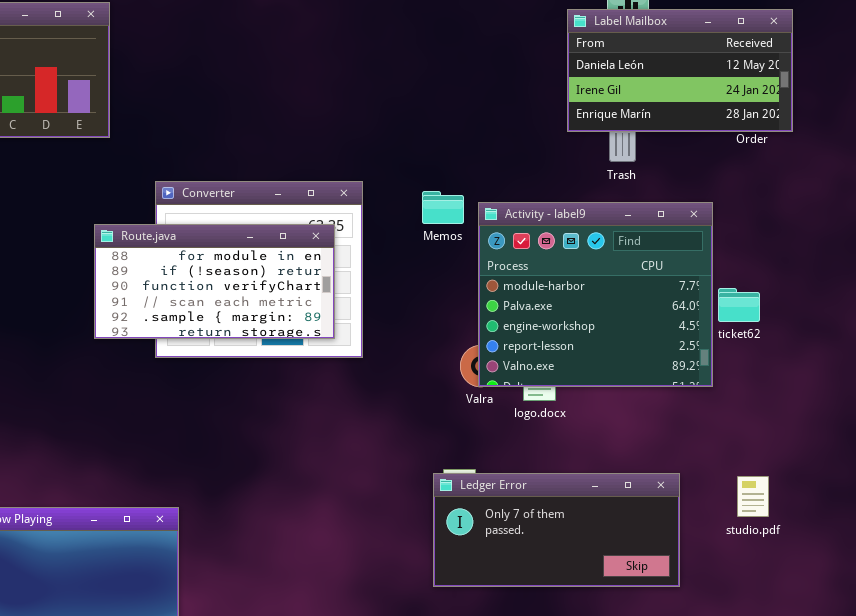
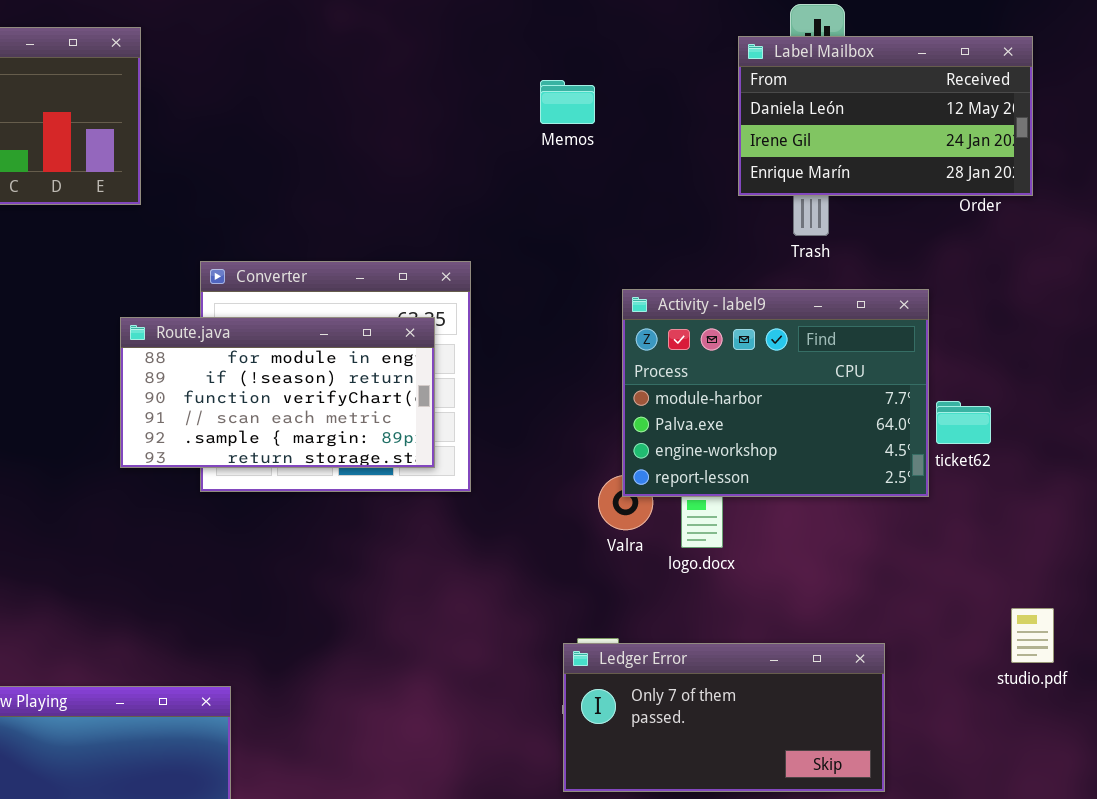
Memos: [422,191,464,224] -> [540,80,595,124], moved
Activity - label9: [478,202,713,387] -> [622,289,929,497], resized
studio.pdf: [737,476,769,517] -> [1011,608,1054,663], moved

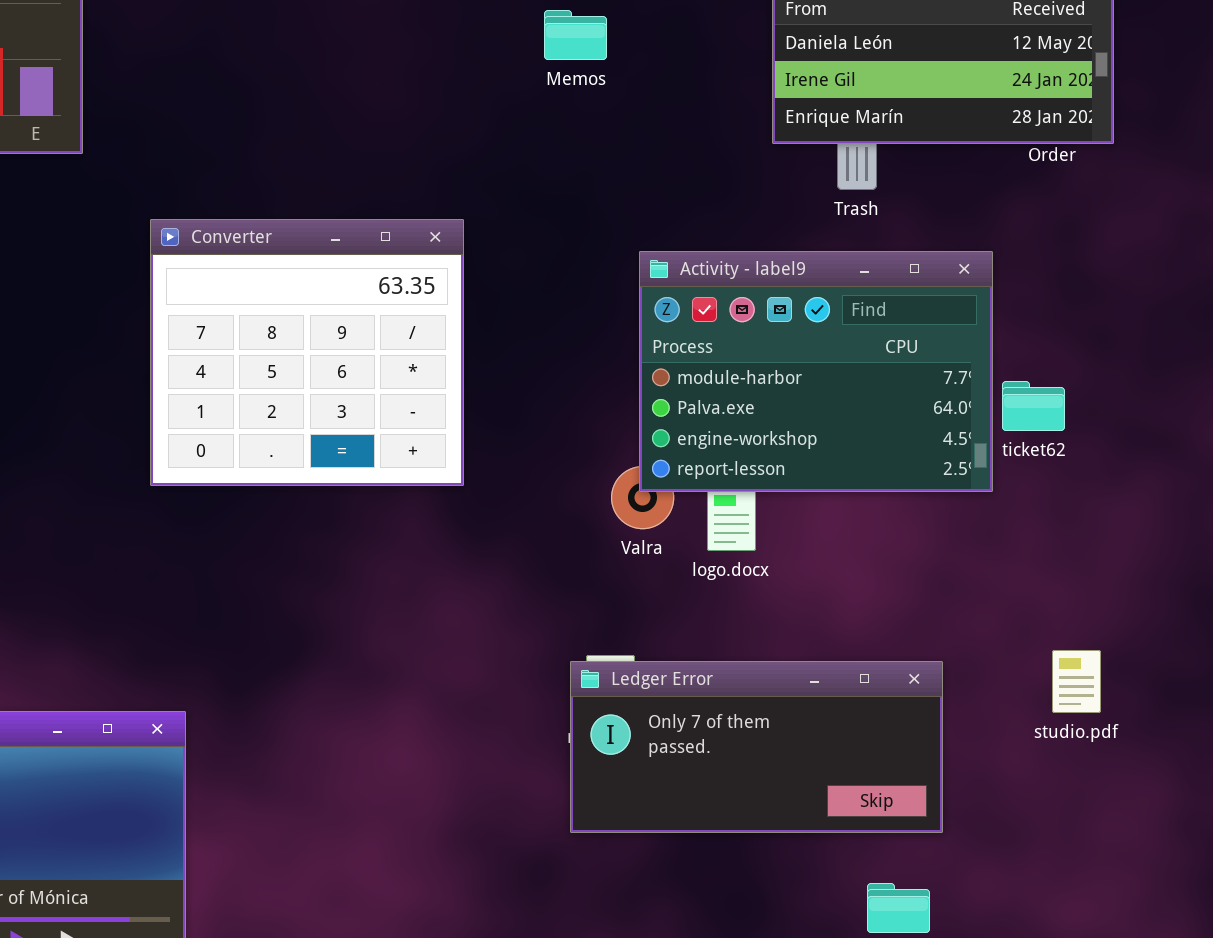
Route.java: [120,317,435,468] -> none, closed
studio.pdf: [1011,608,1054,663] -> [1052,650,1101,713], moved

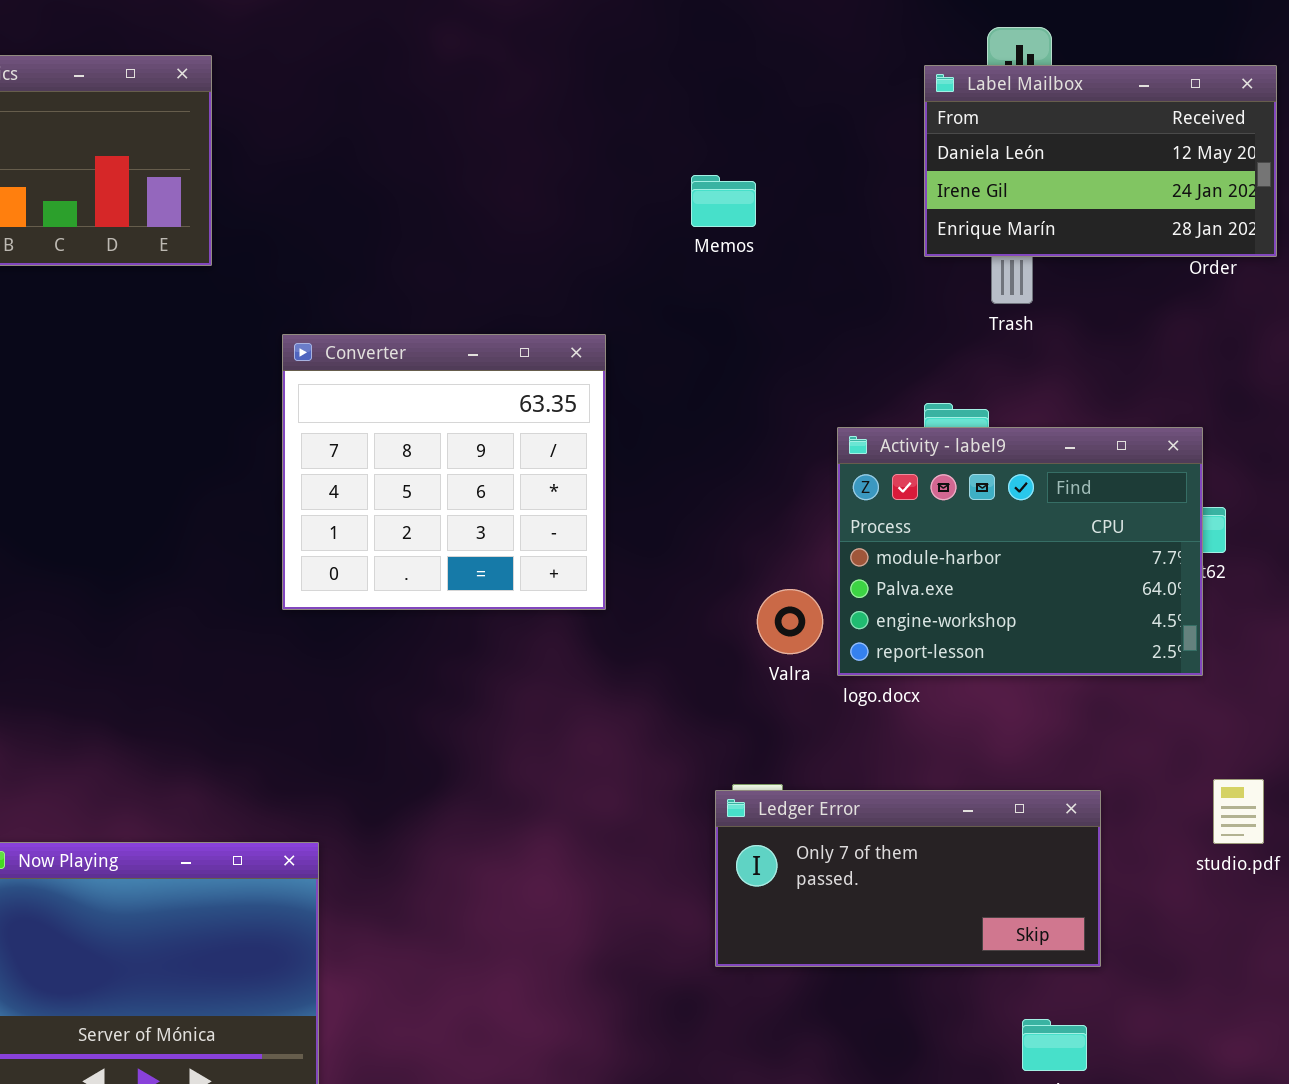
Memos: [544,10,607,60] -> [691,175,756,227], moved
Activity - label9: [639,251,993,492] -> [837,427,1203,676], moved

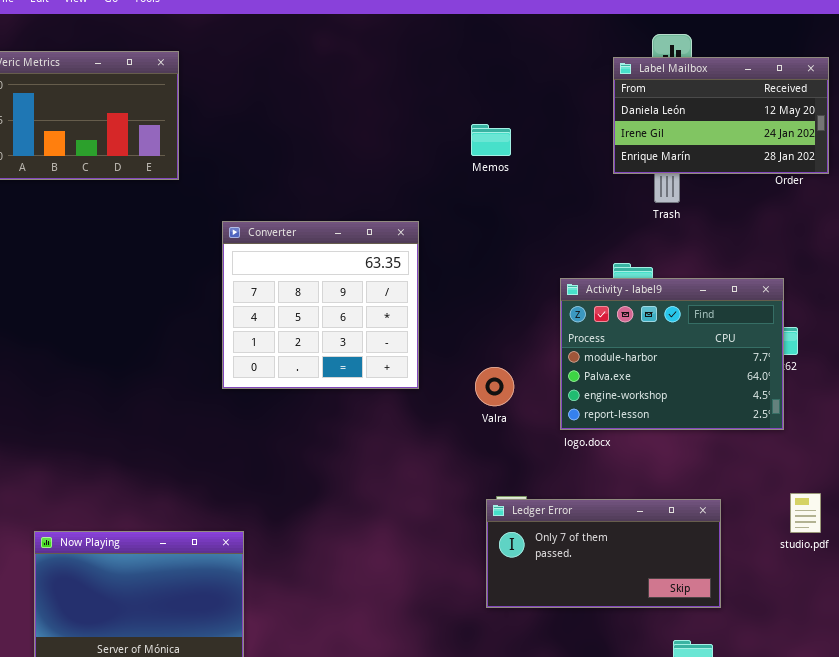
Valra: [757,589,823,654] -> [475,367,514,406], moved

